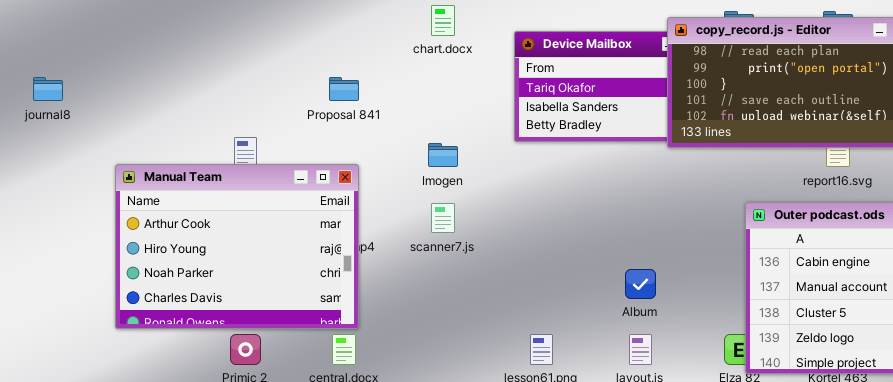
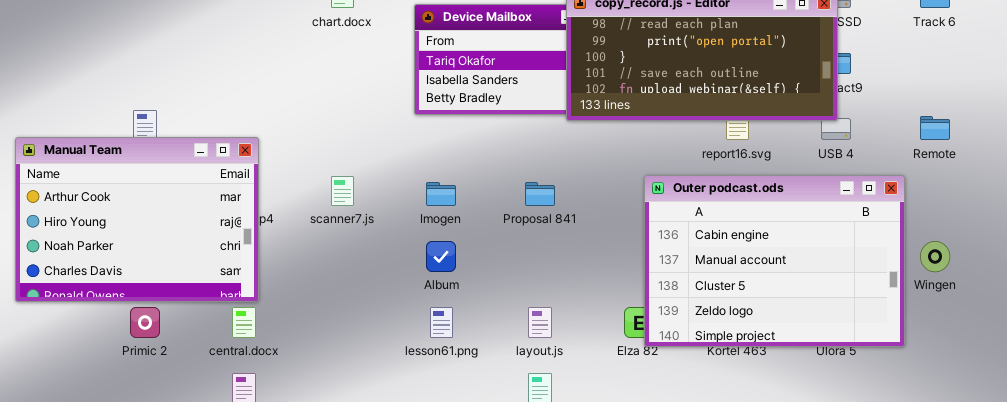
Proposal 841: [329,77,359,101] -> [525,182,555,206], moved
Imogen: [428,143,458,167] -> [426,182,456,206], moved
Album: [625,269,656,299] -> [426,241,456,272], moved

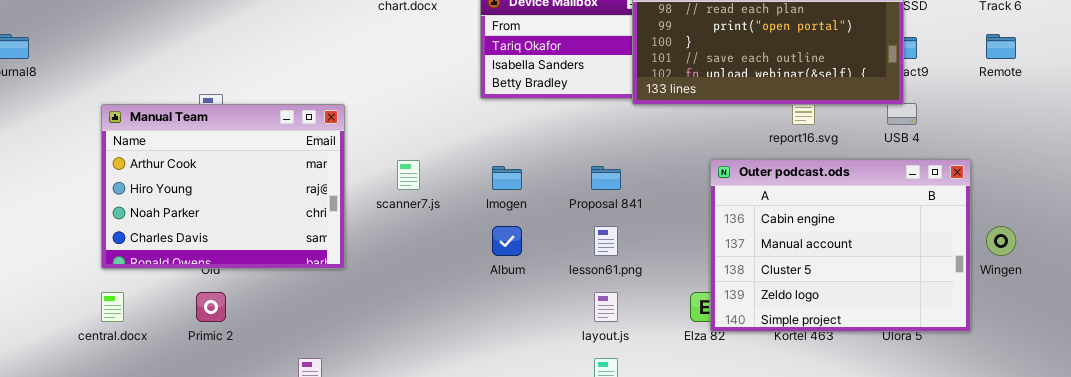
Remote: [920,116,950,140] -> [986,34,1016,59], moved
Manual Team: [15,137,259,302] -> [101,104,345,269], moved
central.docx: [232,307,256,338] -> [101,292,124,322], moved
lesson61.png: [430,307,453,338] -> [594,226,618,256], moved

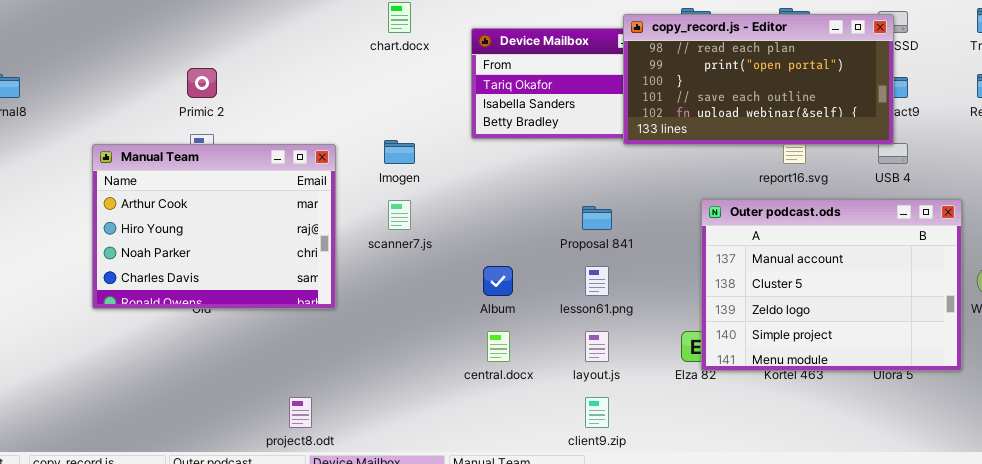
Outer podcast.ods: [710,159,971,332] -> [701,199,962,371], scrolled down 1 row
Imogen: [492,166,522,190] -> [384,140,415,164], moved
central.docx: [101,292,124,322] -> [487,331,510,362], moved
Primic 2: [196,292,226,322] -> [187,68,217,98], moved

